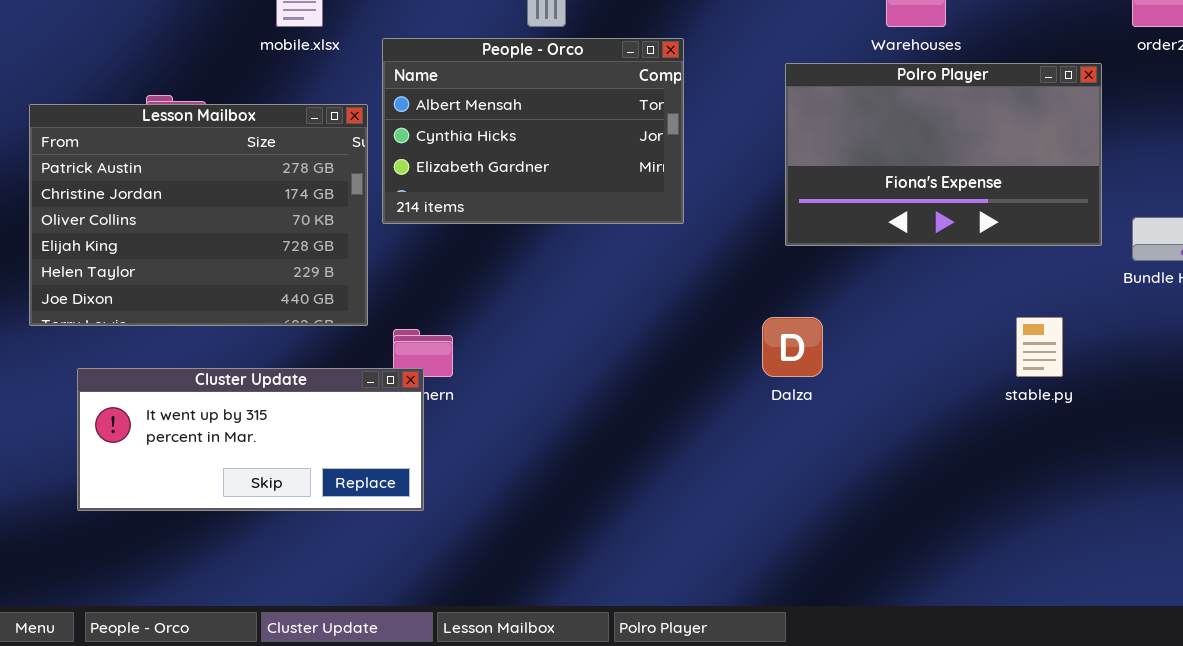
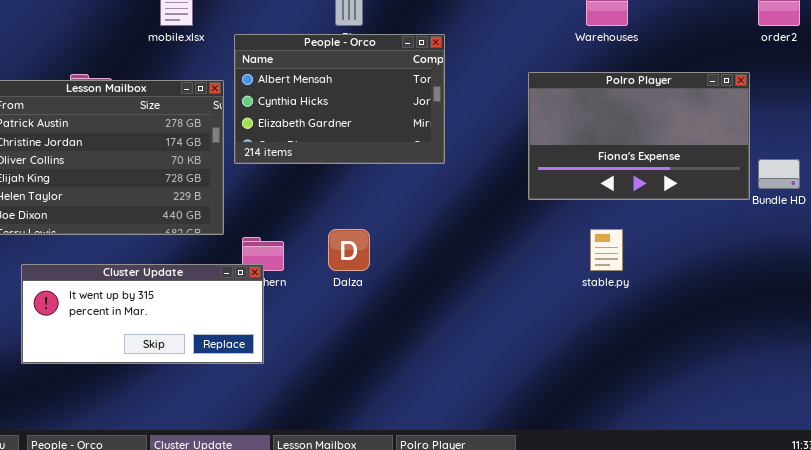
Polro Player: [785,63,1102,246] -> [528,72,750,200], moved
Dalza: [762,317,823,377] -> [328,229,370,271], moved
stable.py: [1016,317,1063,377] -> [590,229,623,271], moved

